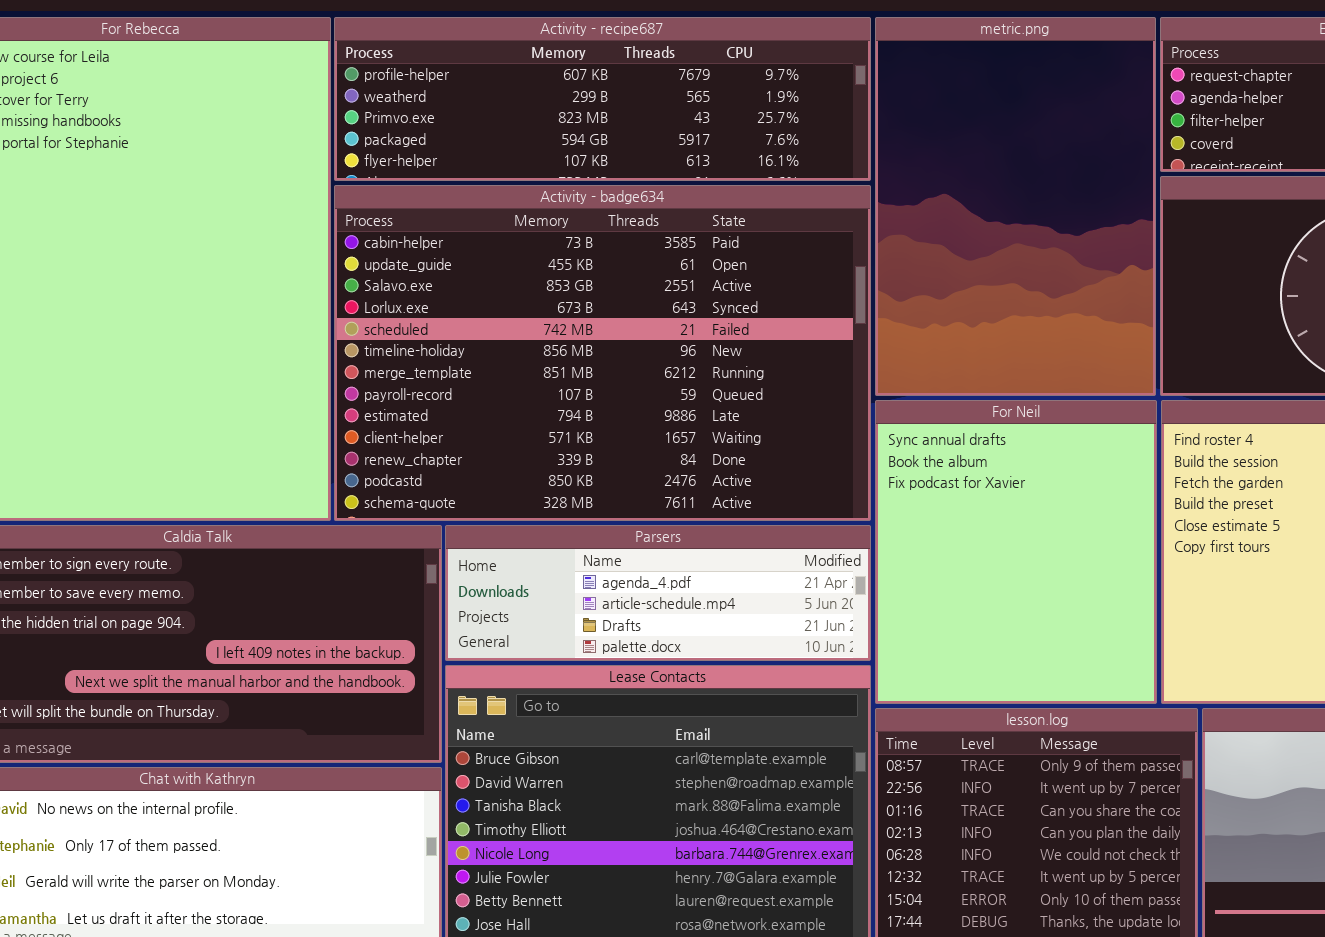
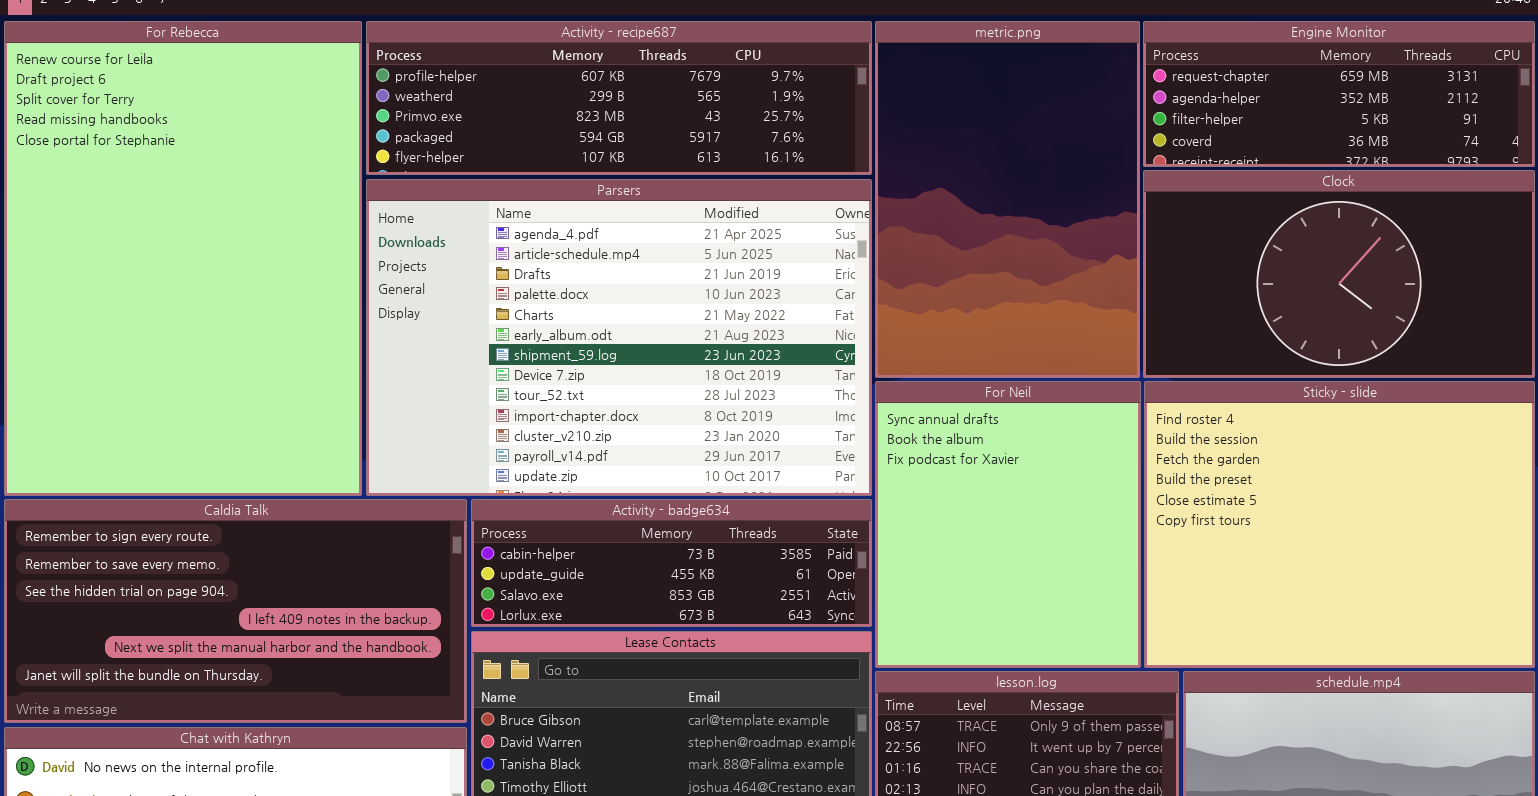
Activity - badge634: [334,185,871,521] -> [471,499,872,627], moved, resized
Parsers: [445,525,871,661] -> [366,179,872,496], moved, resized

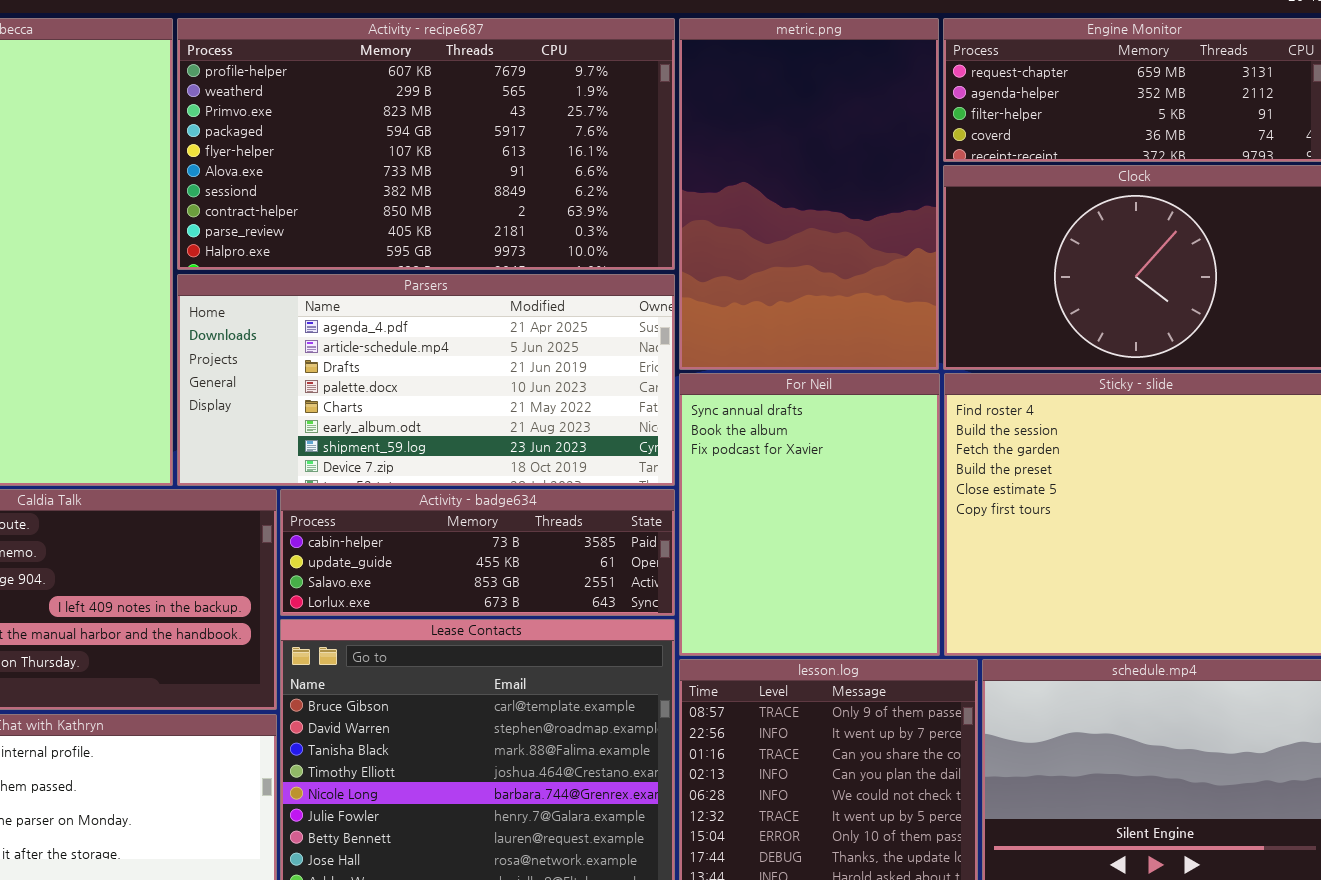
Activity - recipe687: [366,21,872,175] -> [177,18,675,270], resized
Parsers: [366,179,872,496] -> [177,274,675,486], resized

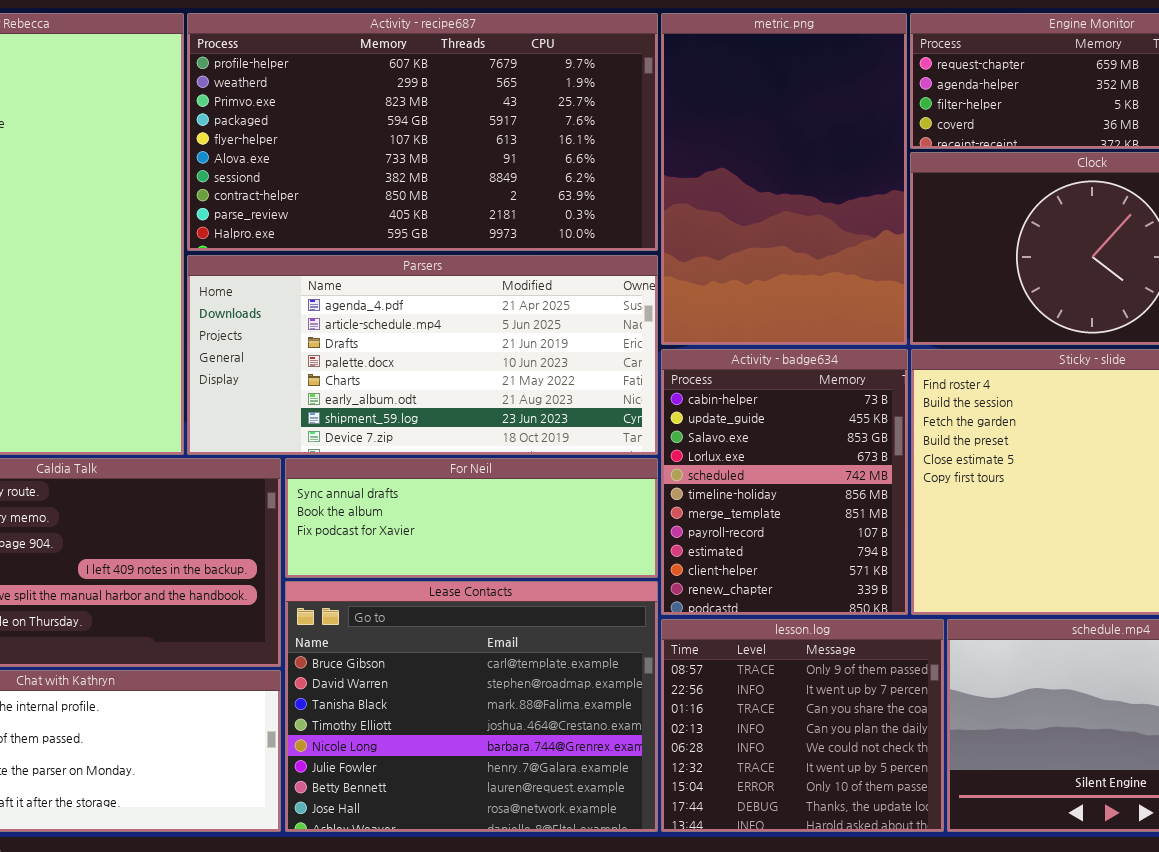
For Neil: [679,373,940,656] -> [285,458,658,578], moved, resized
Activity - badge634: [280,489,675,616] -> [661,349,908,615], moved, resized

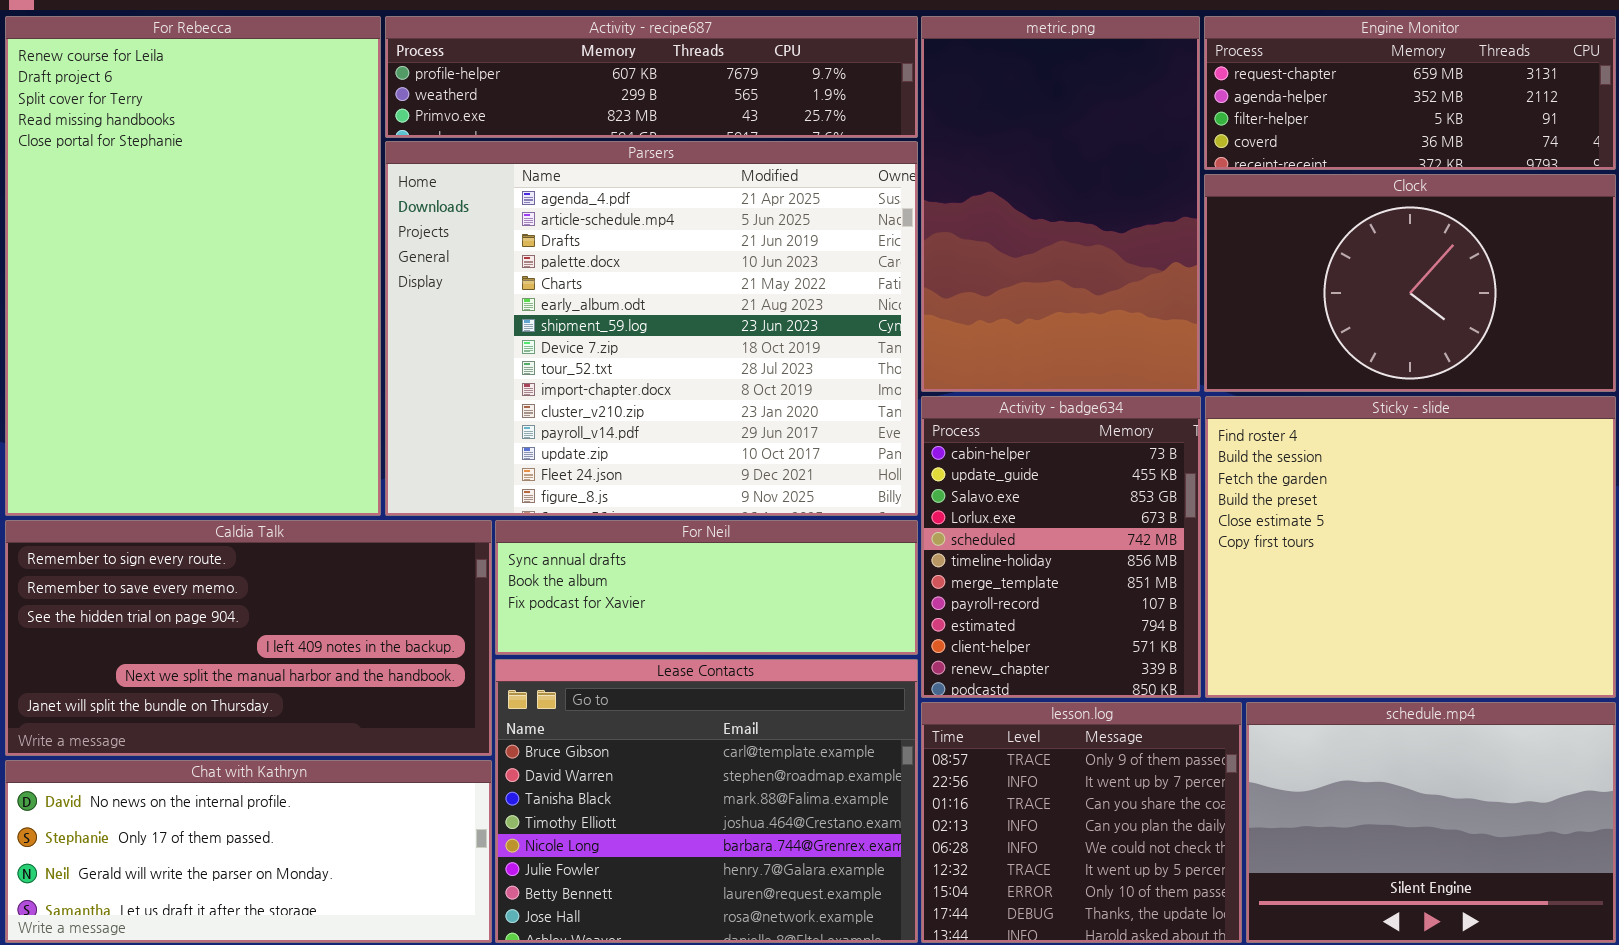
Activity - recipe687: [187,13,658,251] -> [385,16,918,138], resized
Parsers: [187,255,658,455] -> [385,141,918,516], resized

